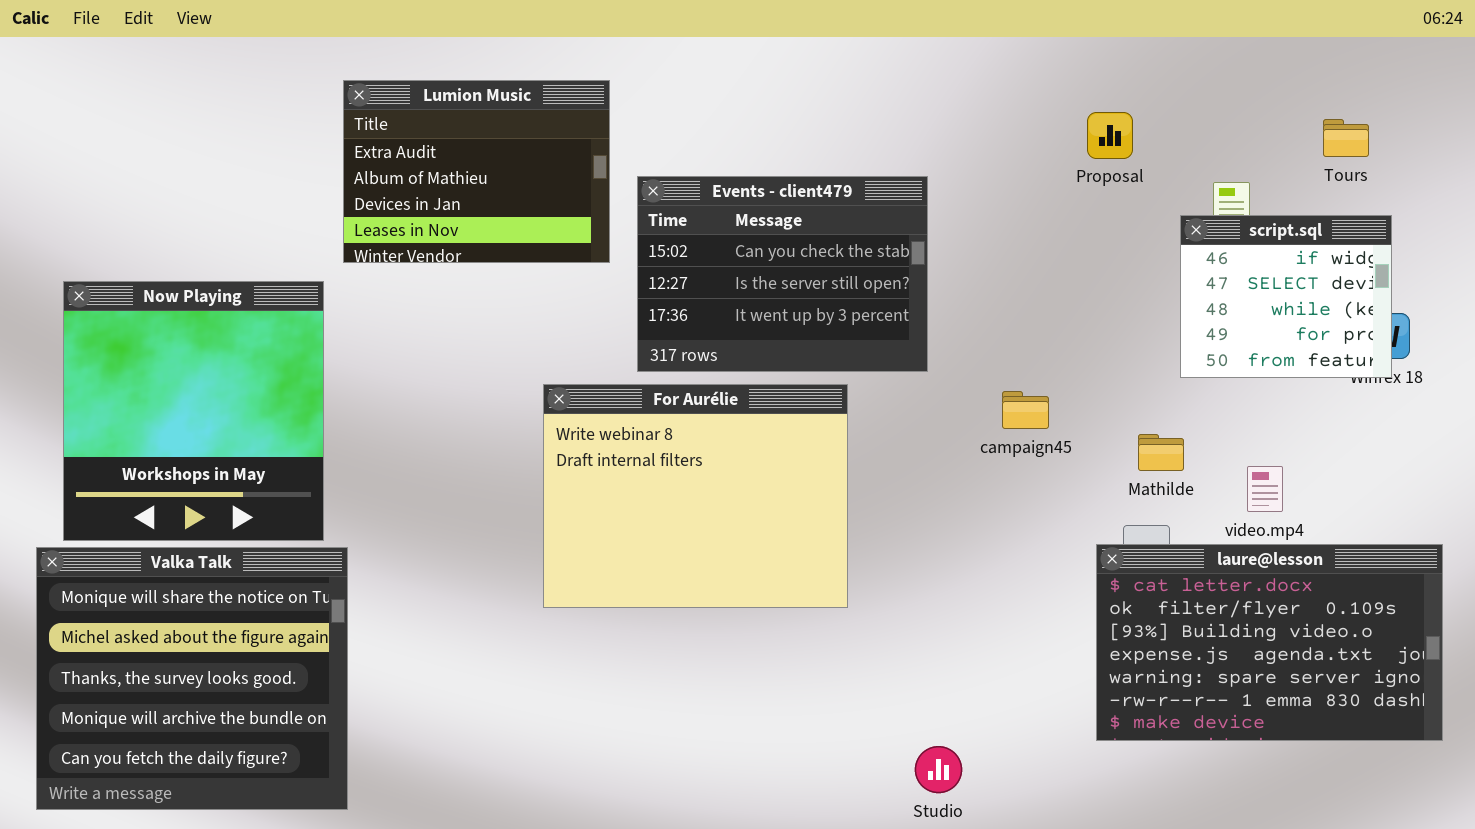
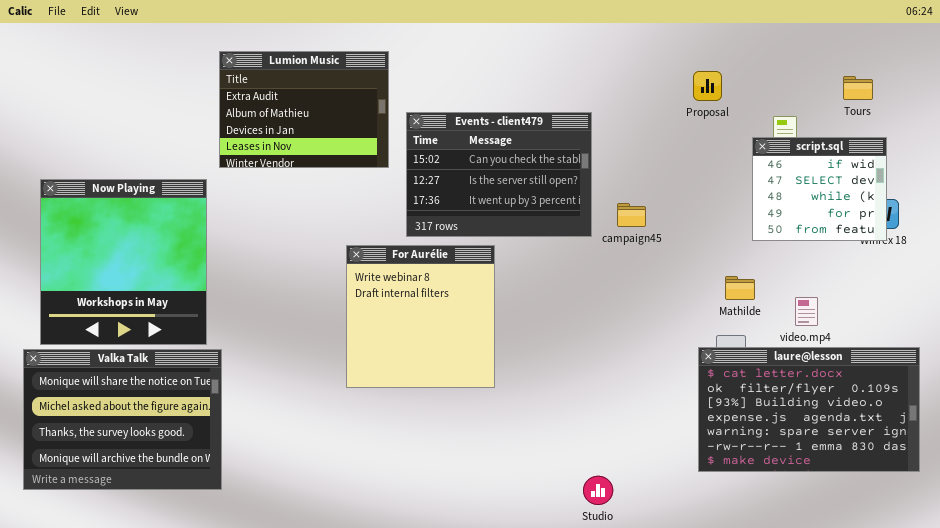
For Aurélie: [543,384,848,608] -> [346,245,495,388], resized
campaign45: [1002,391,1049,429] -> [617,203,646,227], moved
Valka Talk: [36,547,348,810] -> [23,349,222,490], resized

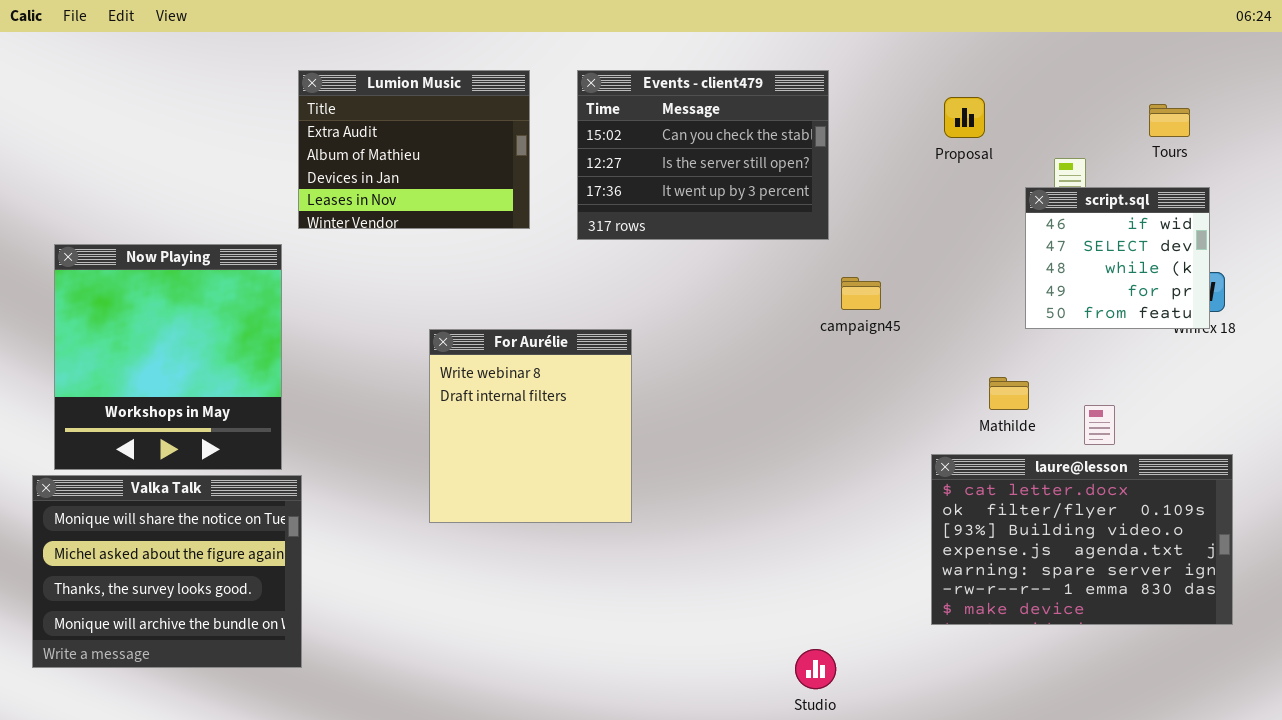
Events - client479: [406,112,592,237] -> [577,70,829,240], moved
For Aurélie: [346,245,495,388] -> [429,329,632,523], moved
laure@lesson: [698,347,920,472] -> [931,454,1233,625], moved

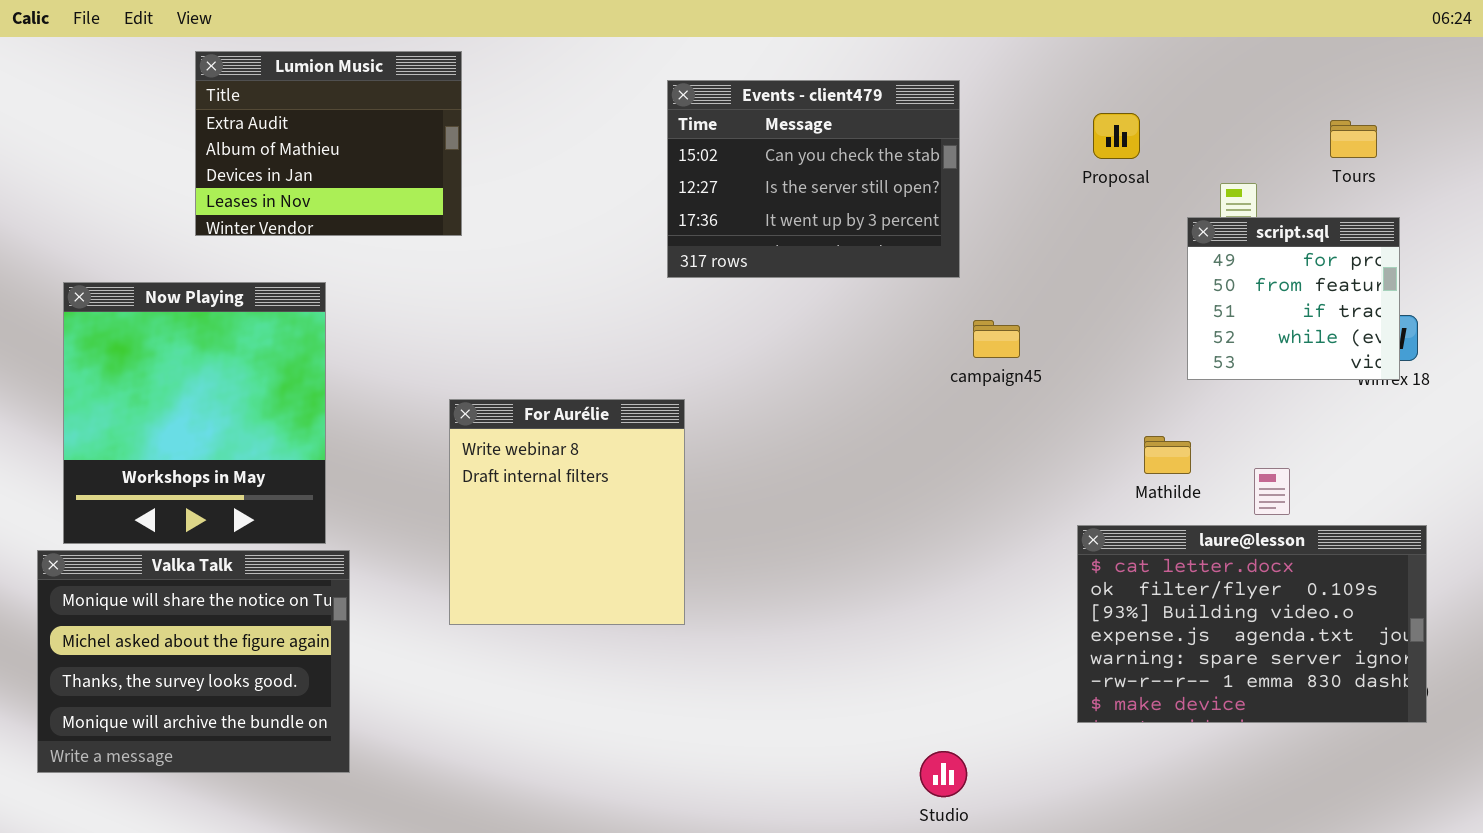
Lumion Music: [298,70,530,229] -> [195,51,462,236], moved
script.sql: [1025,187,1210,329] -> [1187,217,1400,380], scrolled down 3 rows
For Aurélie: [429,329,632,523] -> [449,399,685,625], moved

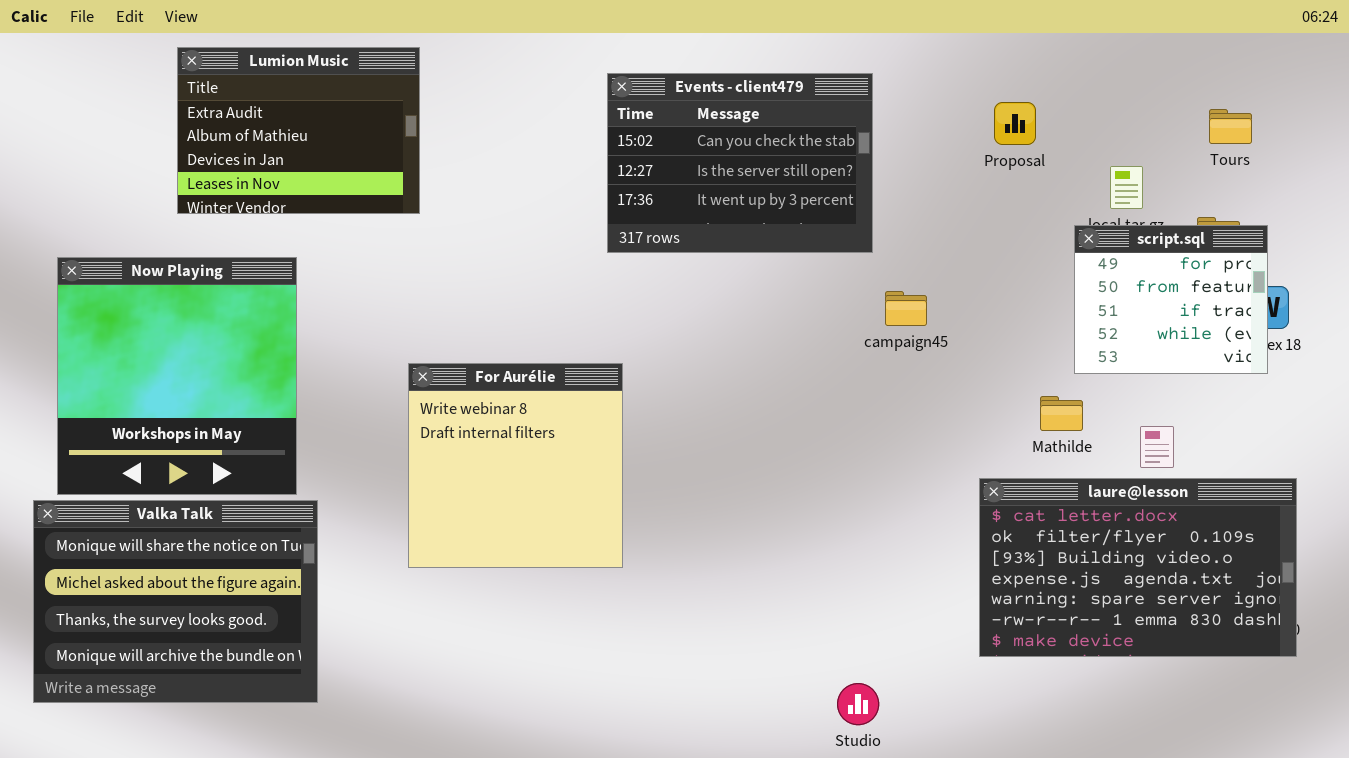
script.sql: [1187,217,1400,380] -> [1074,225,1268,374], moved

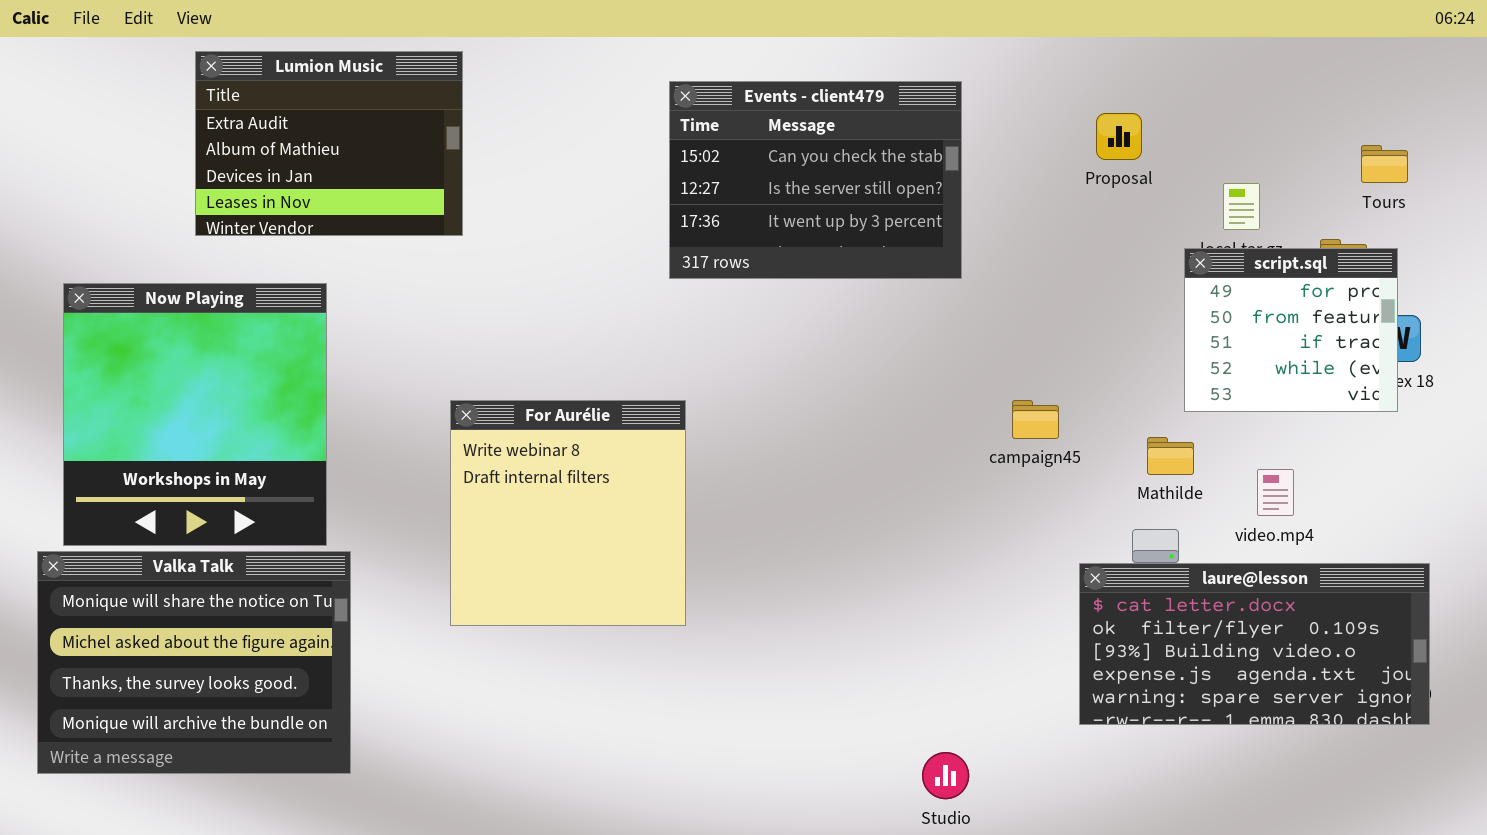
Tours: [1209,109,1252,144] -> [1361,145,1408,183], moved
campaign45: [885,291,927,326] -> [1012,400,1059,439], moved
laure@lesson: [979,478,1297,657] -> [1079,563,1430,725], resized

